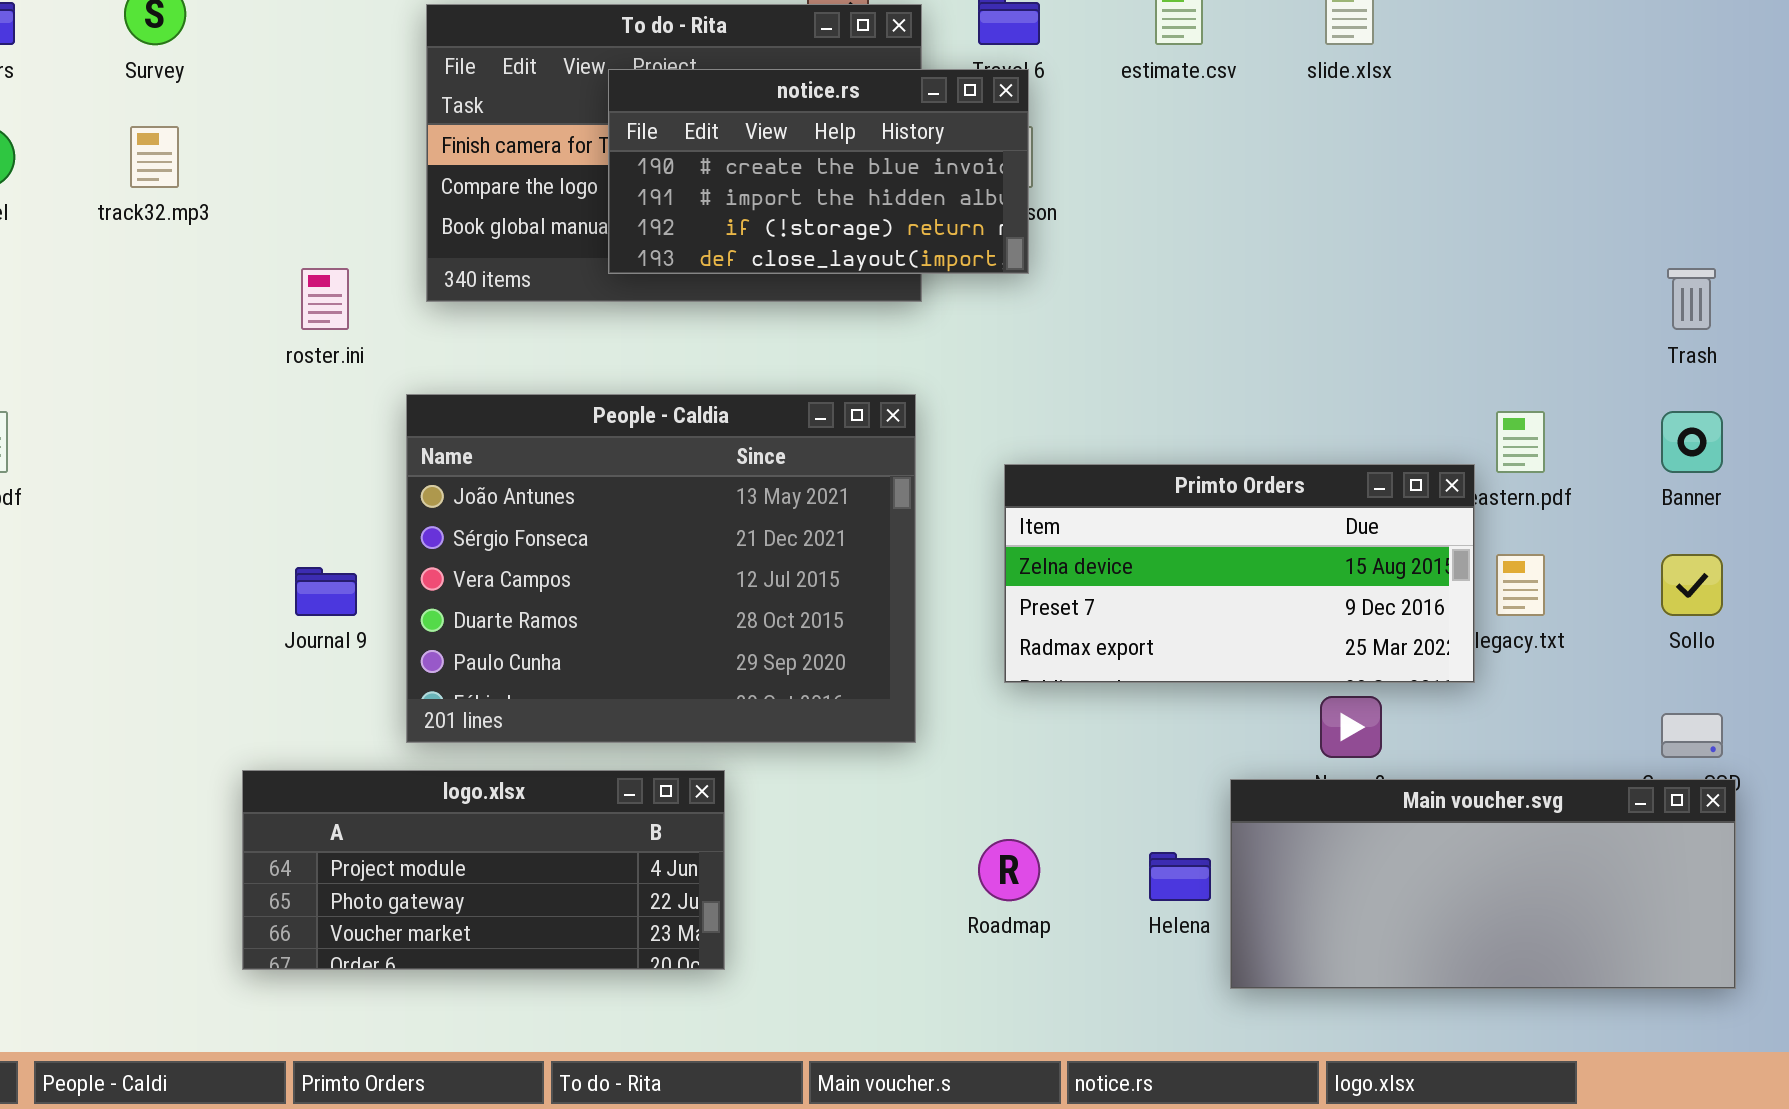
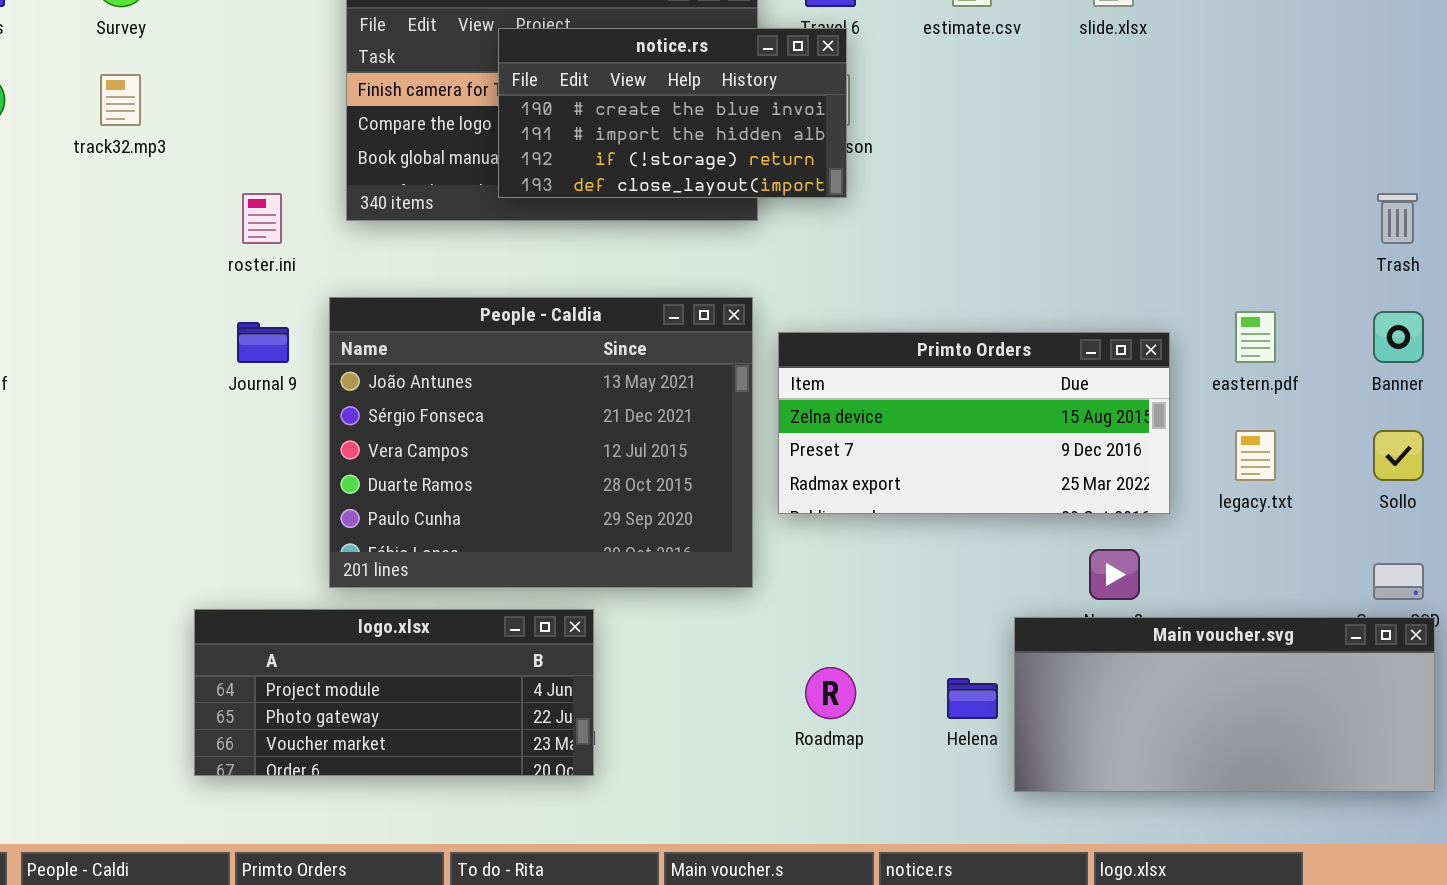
Primto Orders: [1004,464,1475,683] -> [778,332,1170,514], moved
Journal 9: [295,567,357,616] -> [237,322,289,363], moved

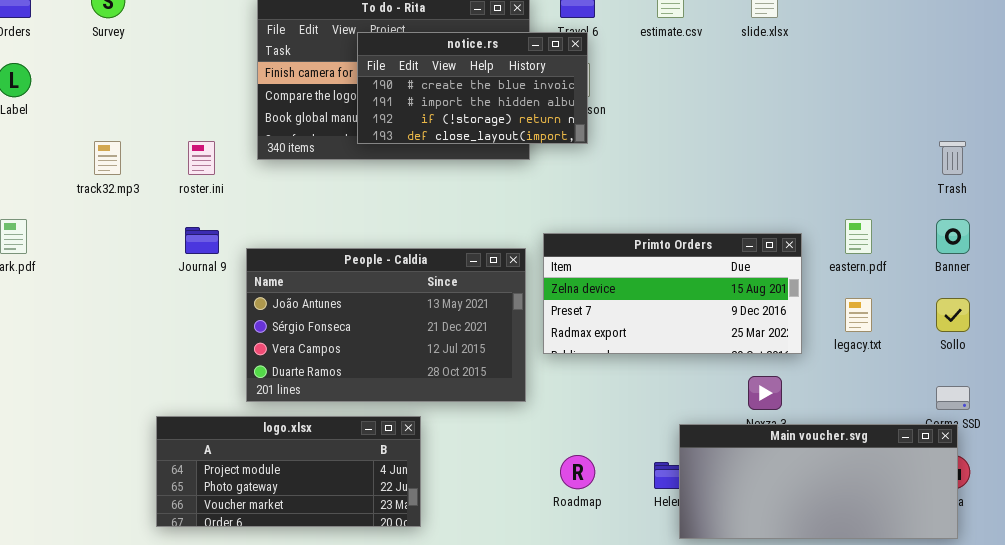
track32.mp3: [100,74,141,126] -> [94,141,121,175], moved
People - Caldia: [329,297,753,588] -> [246,248,526,402], resized
Main voucher.svg: [1014,617,1435,792] -> [679,424,958,539], moved

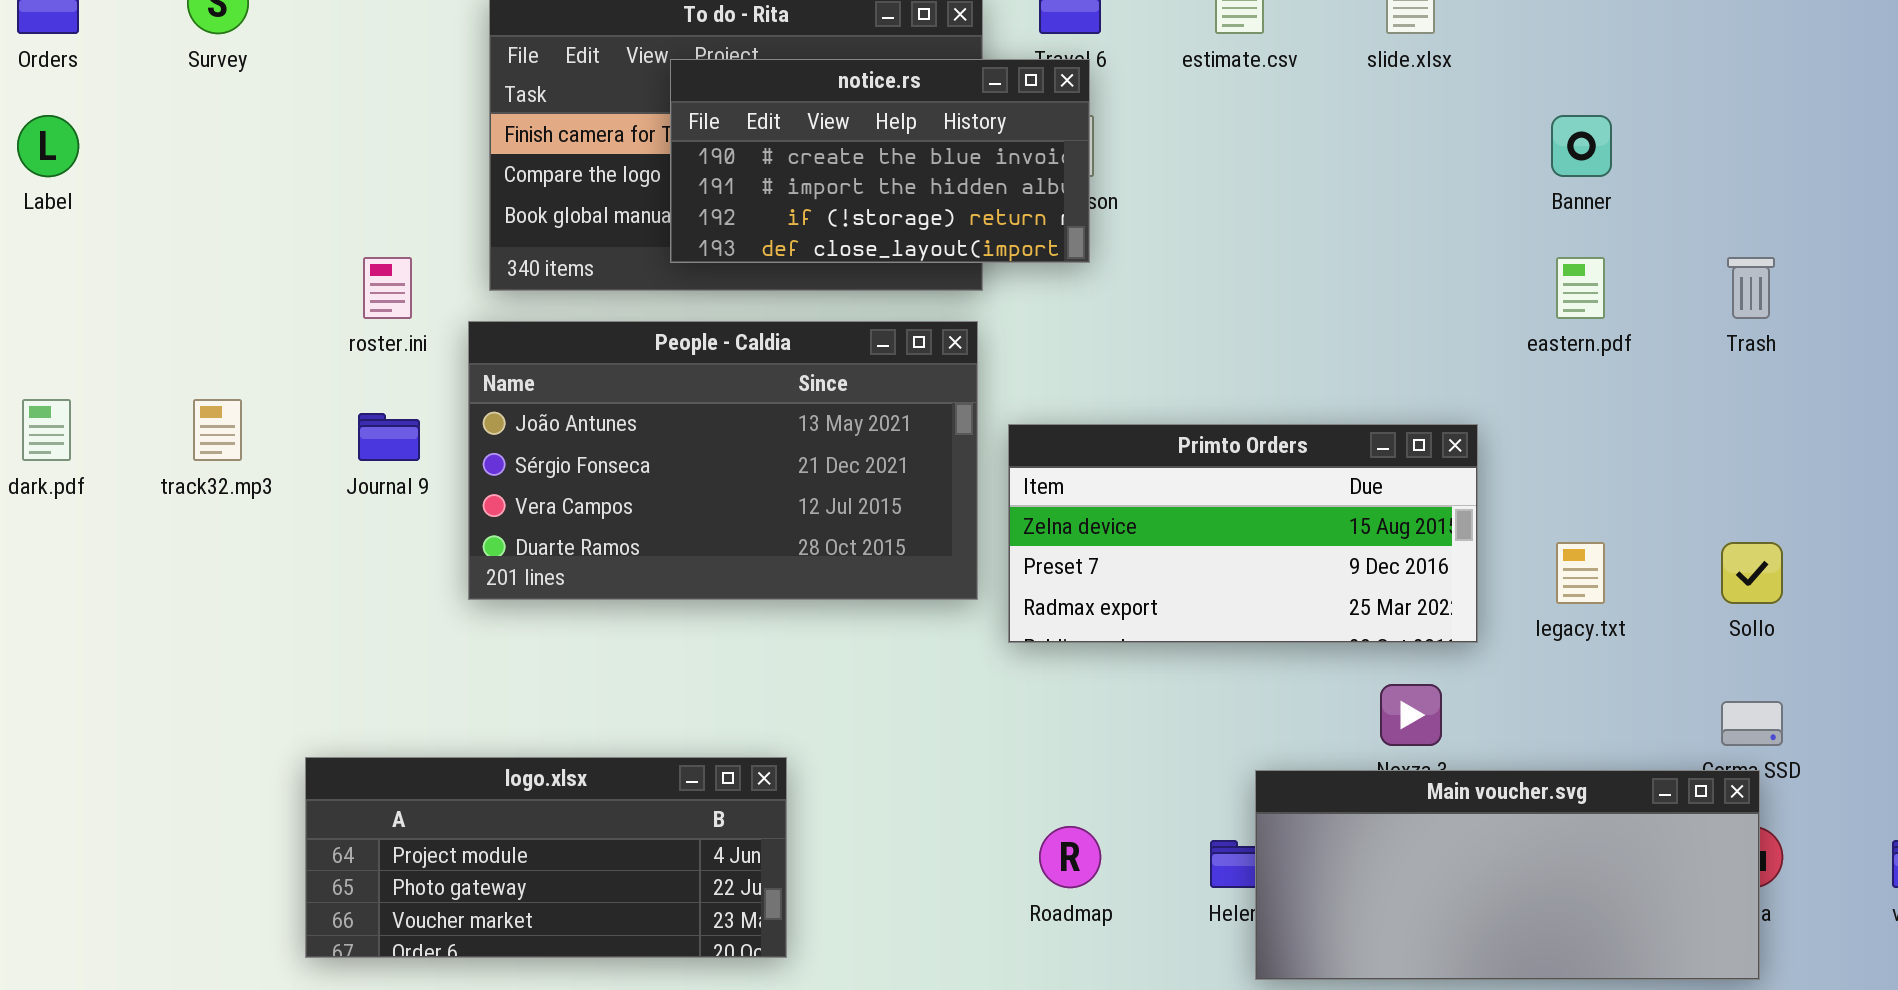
track32.mp3: [94,141,121,175] -> [193,399,242,461], moved
eastern.pdf: [845,219,872,254] -> [1556,257,1605,319], moved
Banner: [936,219,970,254] -> [1551,115,1612,177], moved
People - Caldia: [246,248,526,402] -> [468,321,978,600], moved

